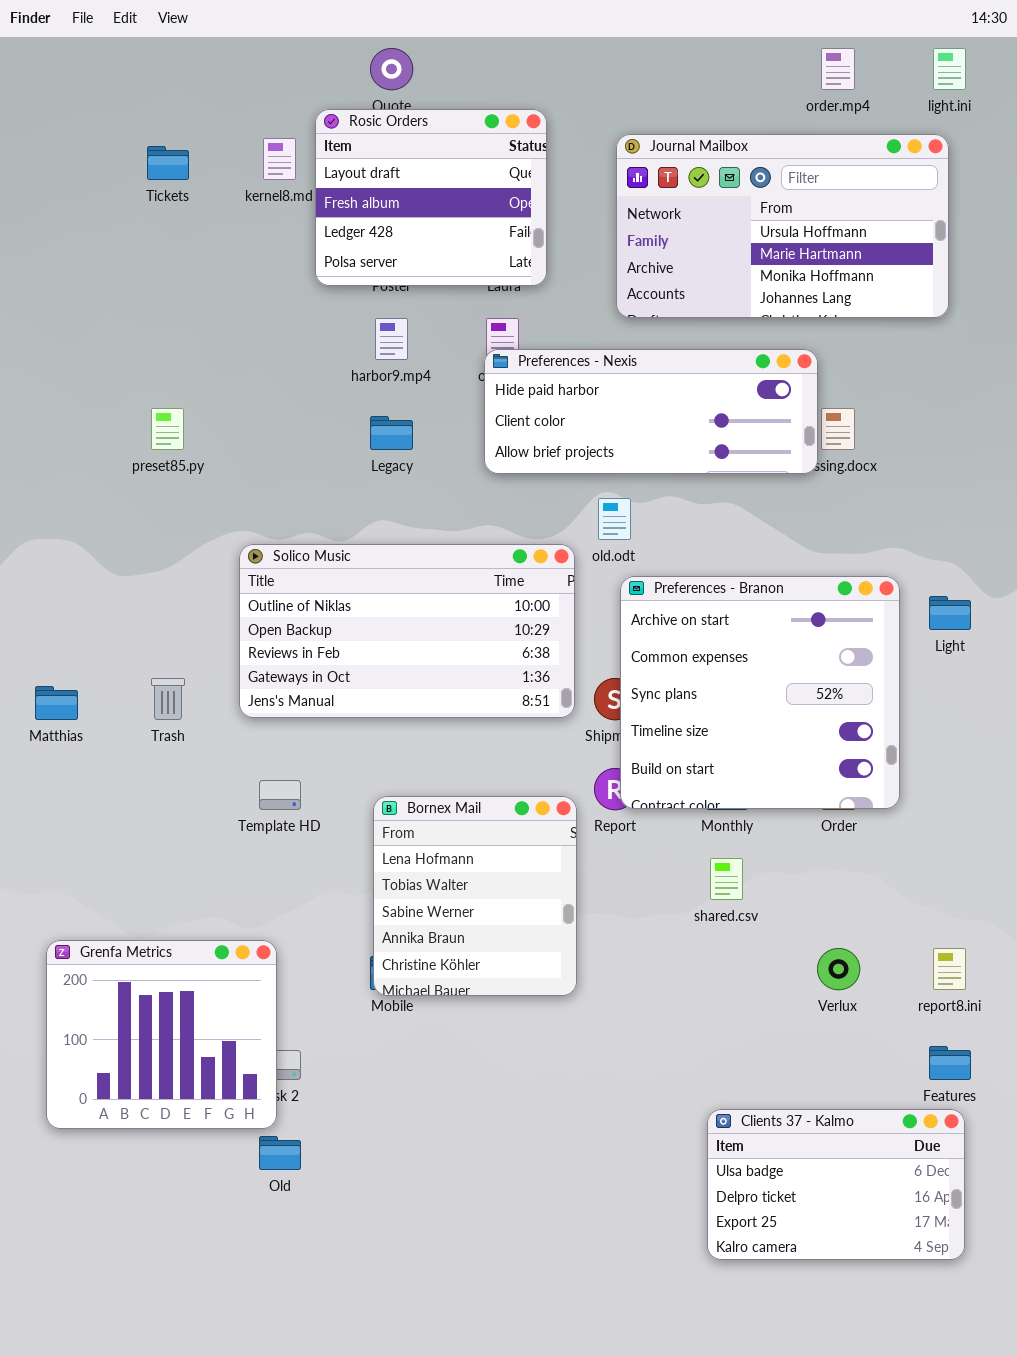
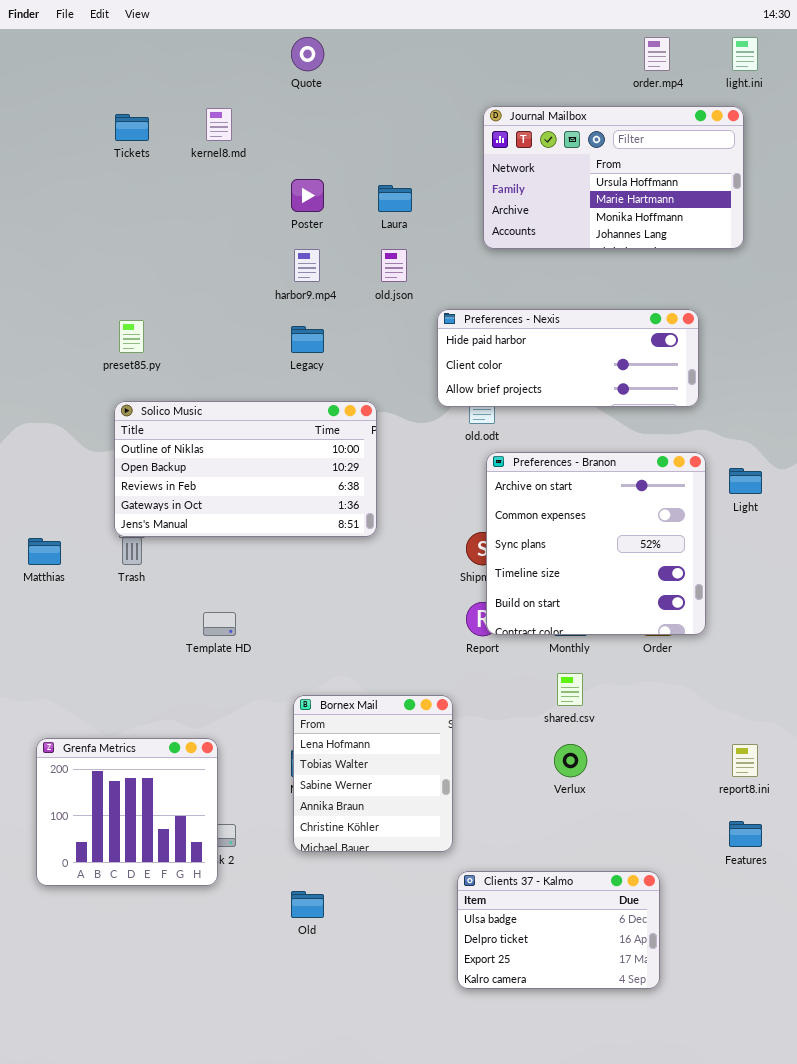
Rosic Orders: [315,109,547,286] -> none, closed
Preferences - Nexis: [484,349,818,474] -> [437,309,699,407], moved
Solico Music: [239,544,575,718] -> [114,401,377,537], moved
Bornex Mail: [373,796,577,996] -> [293,695,453,852], moved
Verlux: [817,948,860,990] -> [554,744,587,777], moved
Clients 37 - Kalmo: [707,1109,965,1260] -> [457,871,660,989], moved
Old: [259,1136,301,1170] -> [291,891,324,918], moved

